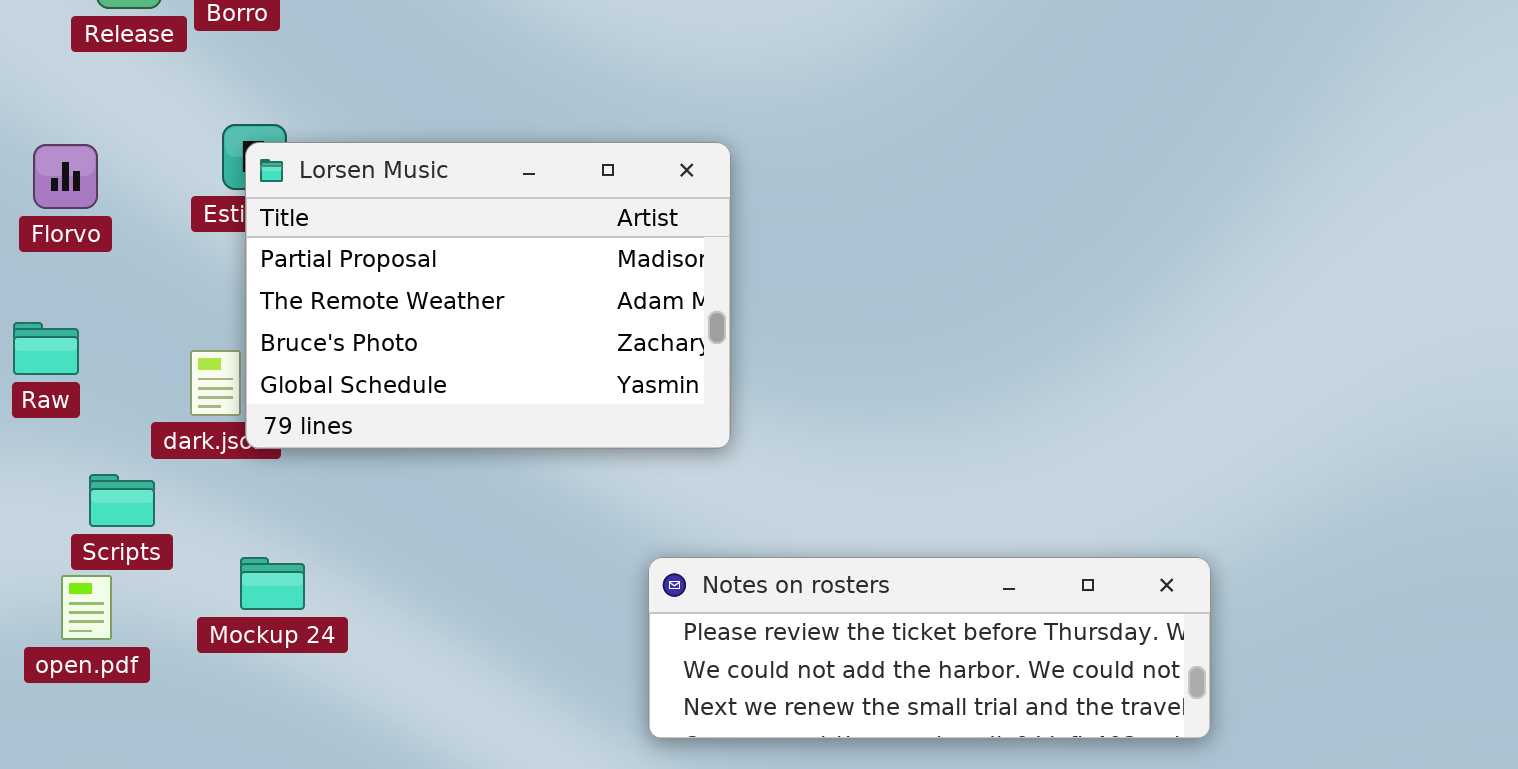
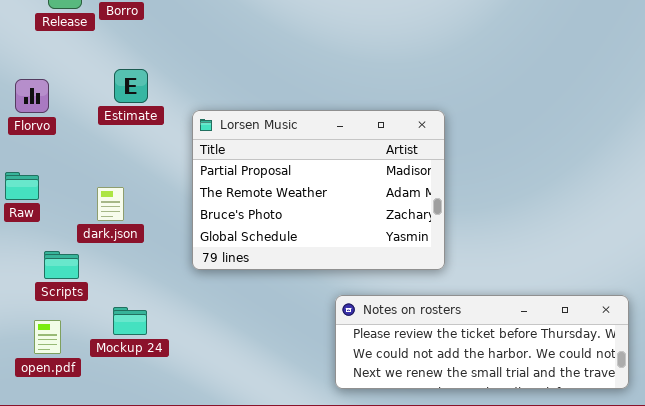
Lorsen Music: [245,142,731,449] -> [192,110,445,270], moved
Mockup 24: [240,557,305,610] -> [113,307,147,335], moved
open.pdf: [61,575,112,640] -> [34,320,61,354], moved

